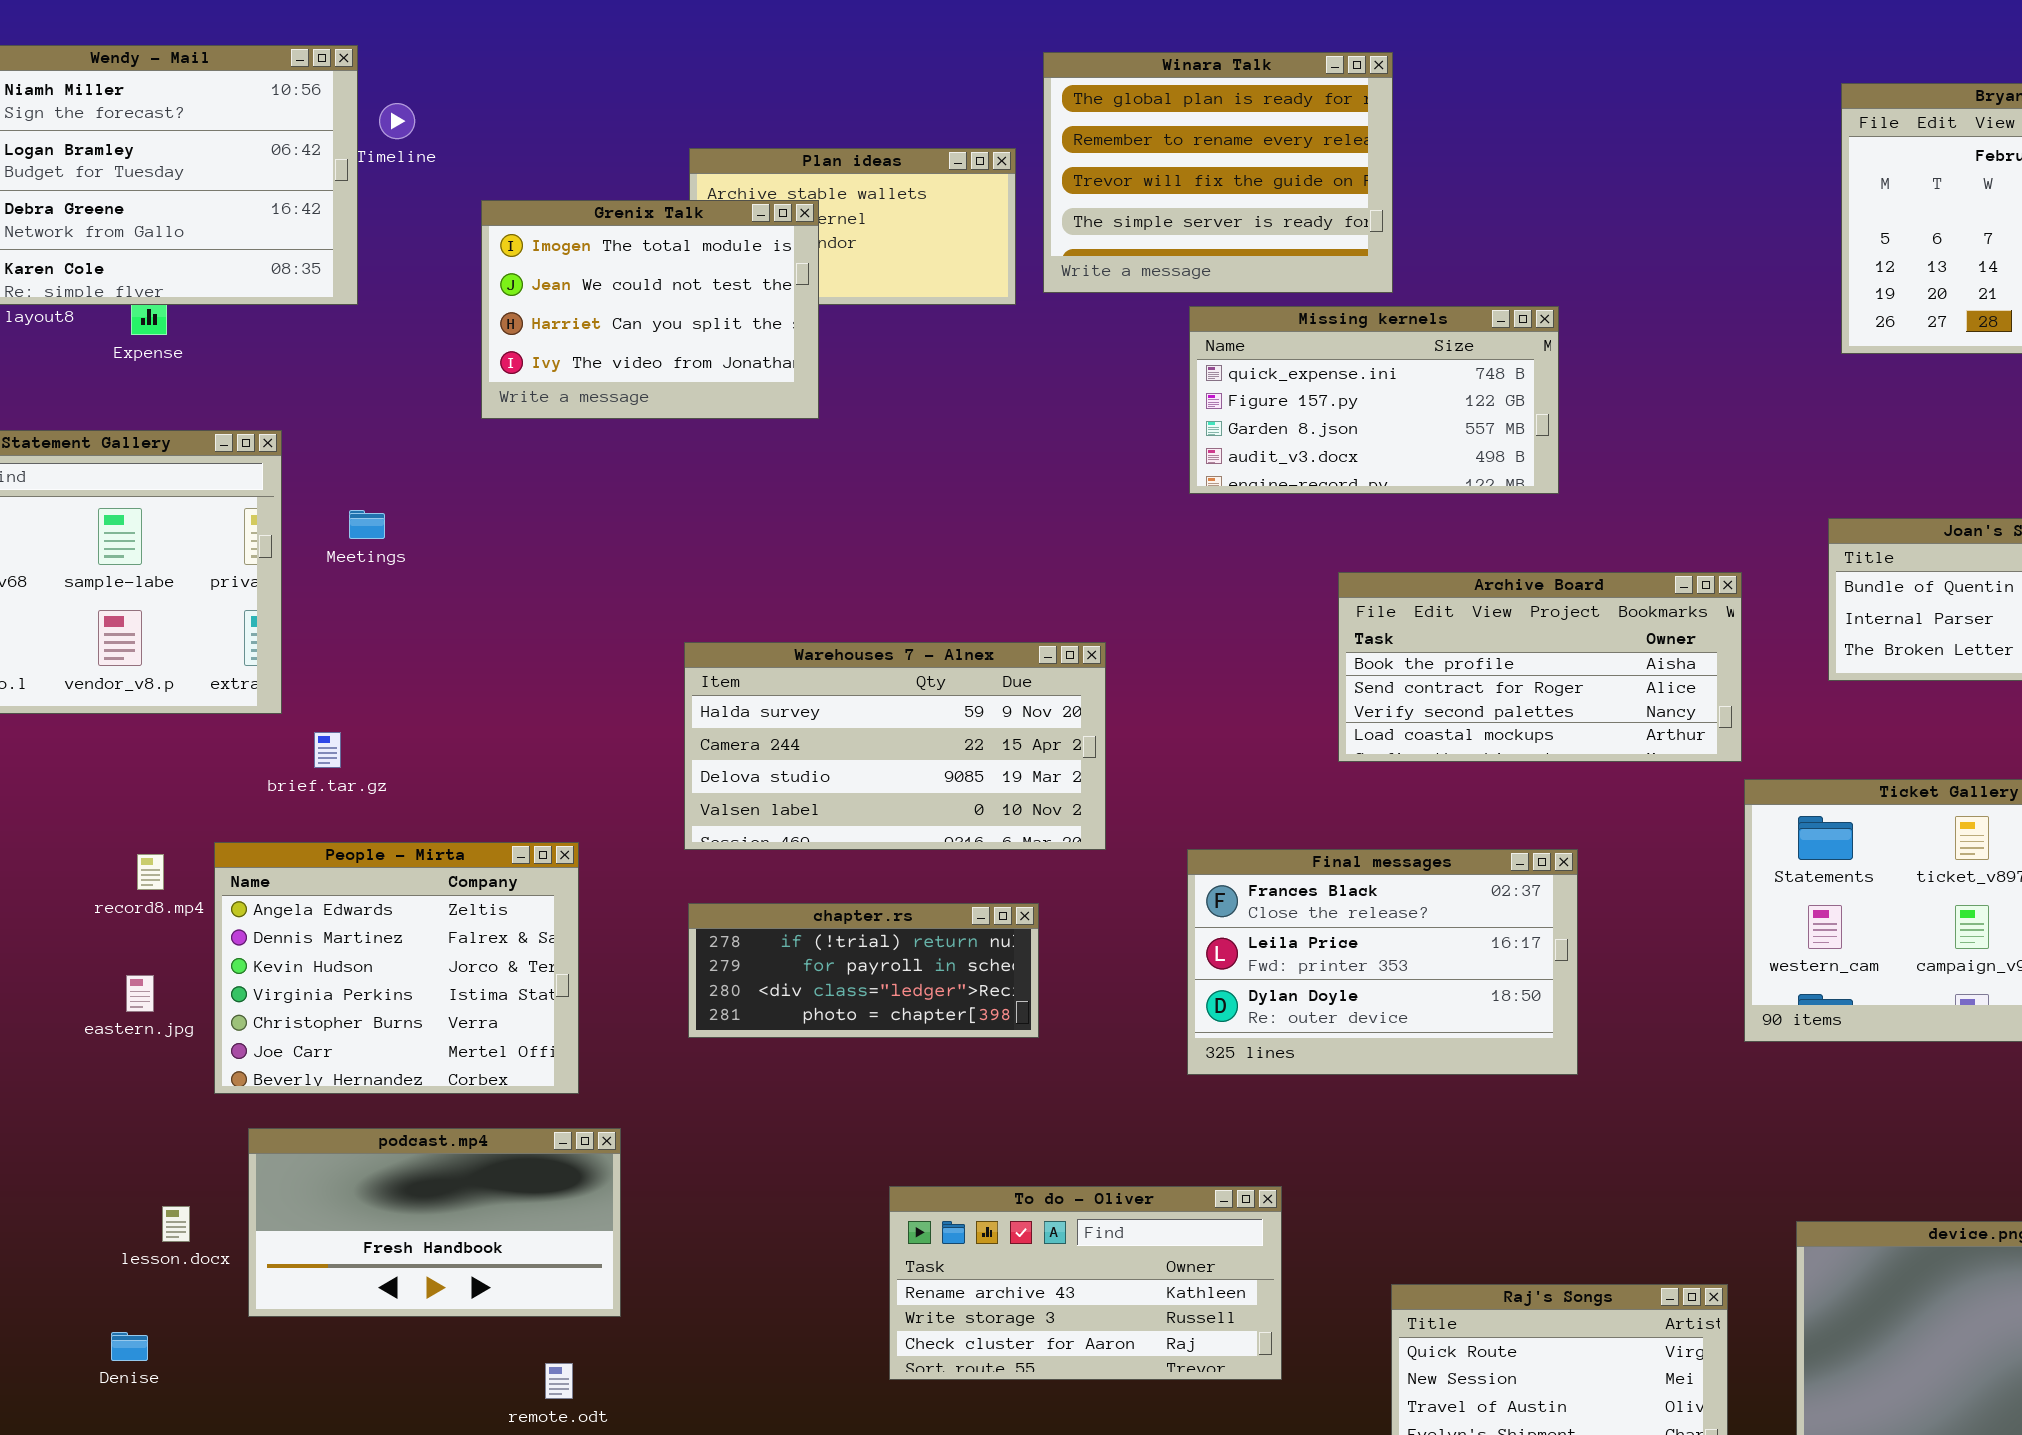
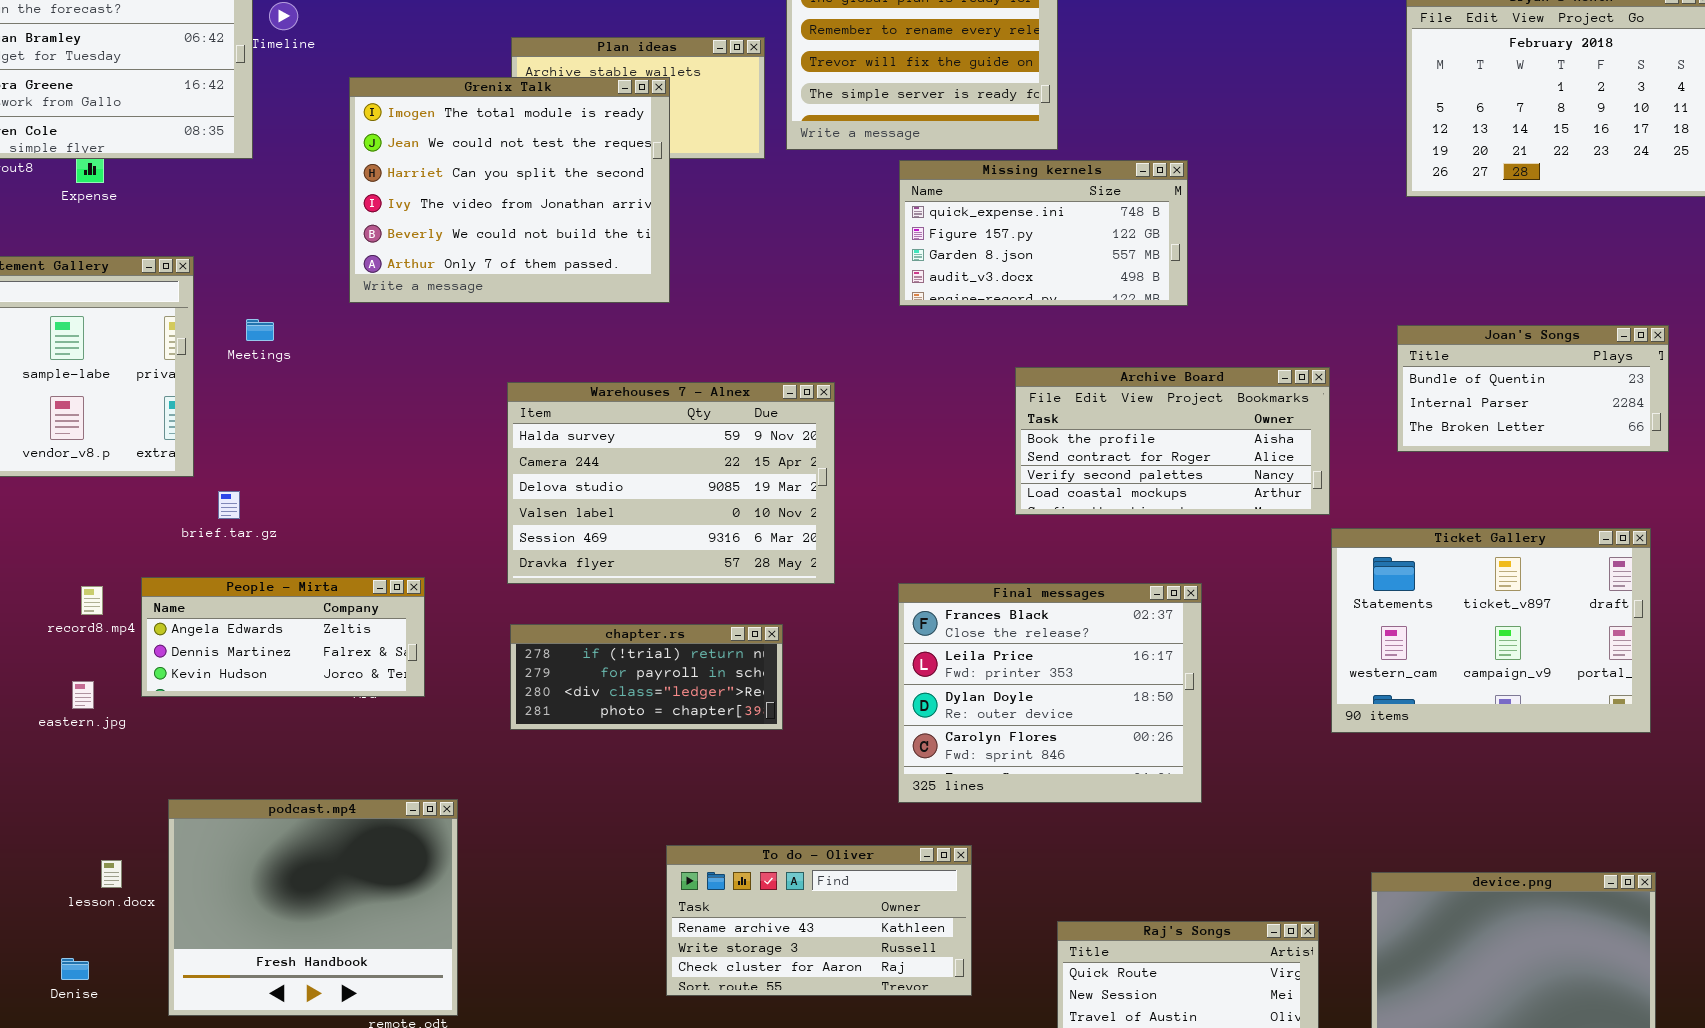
Grenix Talk: [481,200,819,419] -> [349,77,670,303], resized
Warehouses 7 - Alnex: [684,642,1106,850] -> [507,382,835,584], resized
People - Mirta: [214,842,579,1094] -> [141,577,425,697], resized
Final messages: [1187,849,1578,1075] -> [898,583,1202,803], resized
podcast.mp4: [248,1128,621,1317] -> [168,799,458,1016], resized

